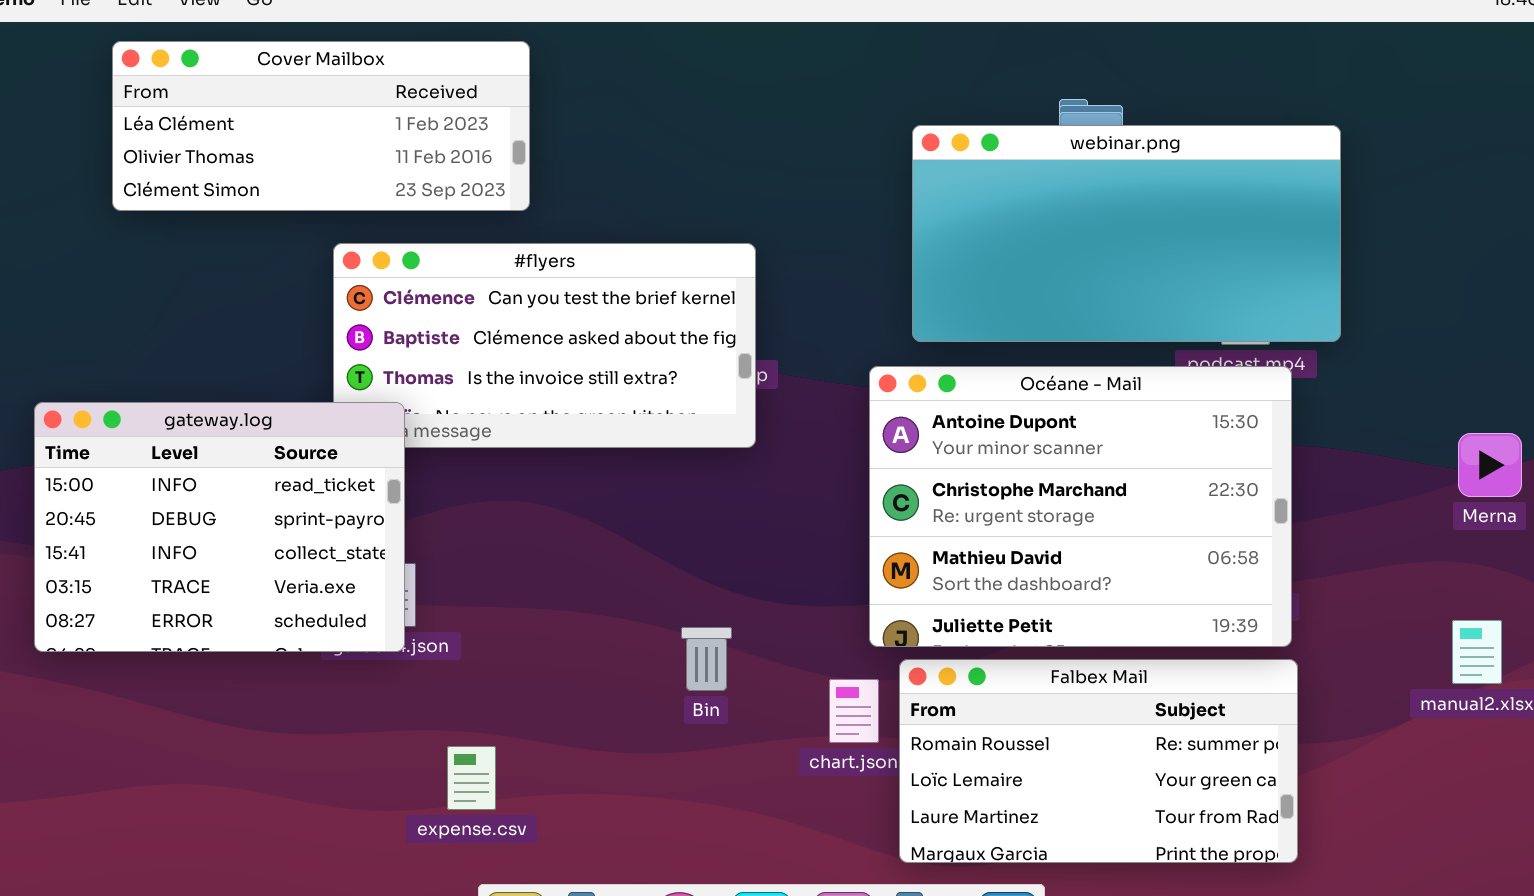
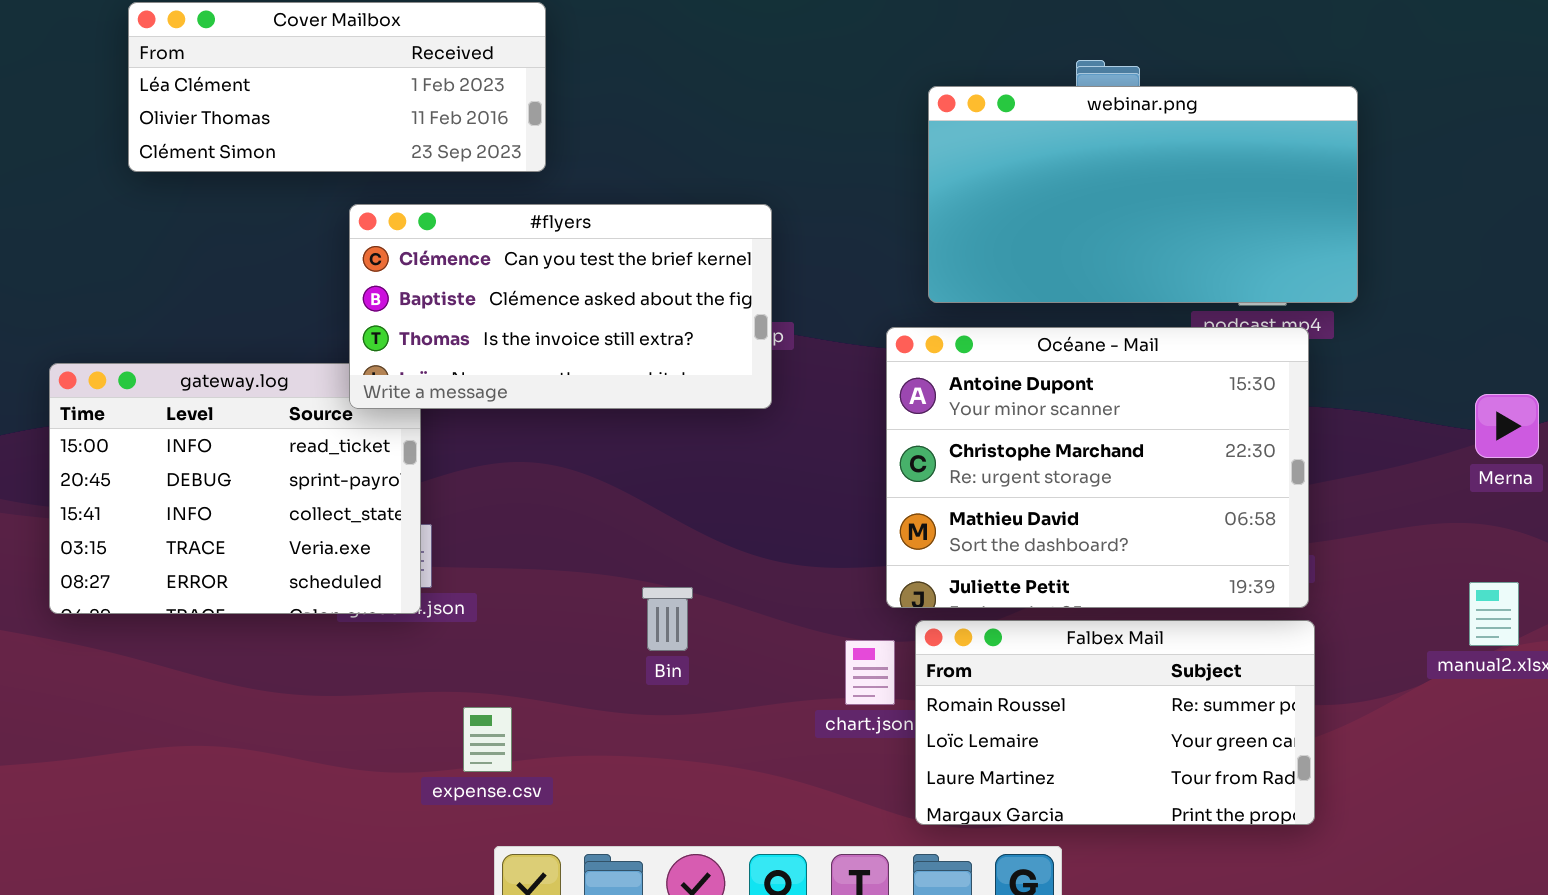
#flyers: [333,243,756,448] -> [349,204,772,409], raised
Bin: [681,627,732,691] -> [642,587,693,651], moved

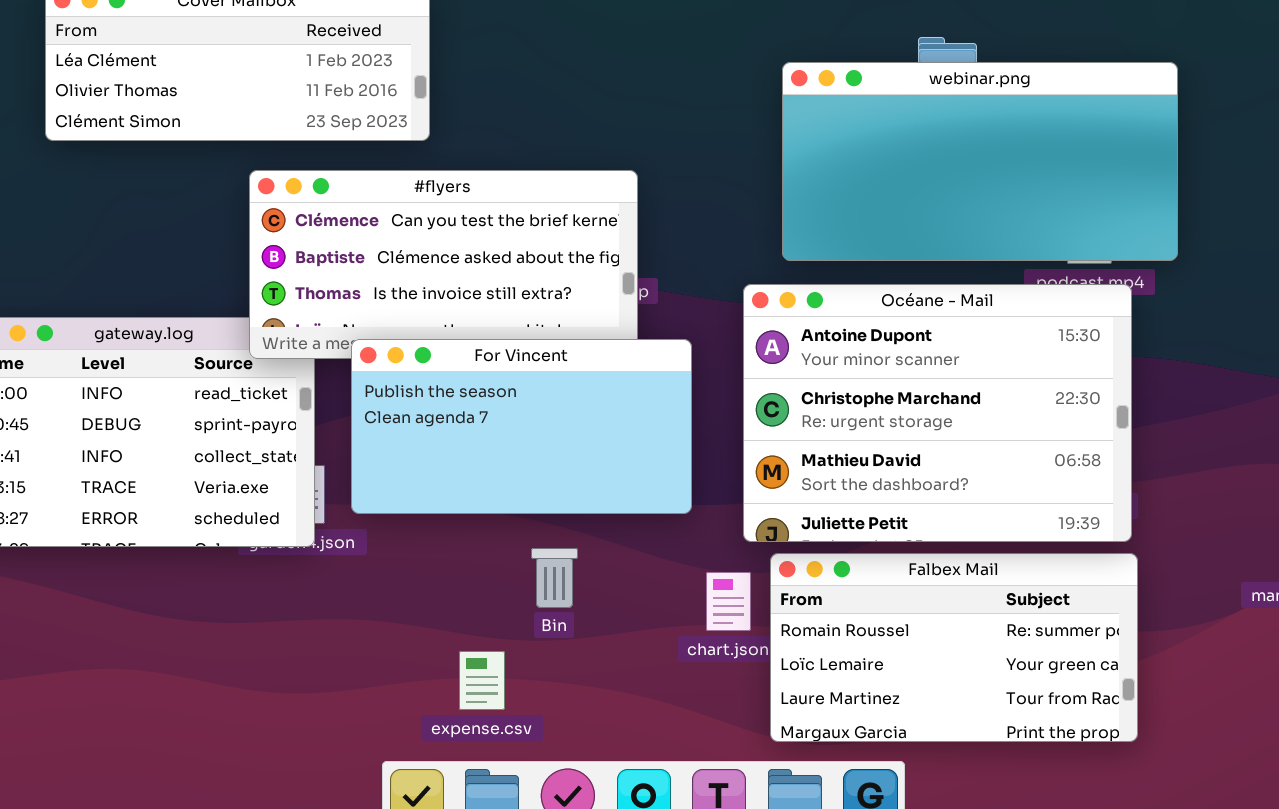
For Vincent: none -> [351,339,692,514], opened
Bin: [642,587,693,651] -> [531,548,578,608], moved
expense.csv: [463,707,512,772] -> [459,651,505,710], moved

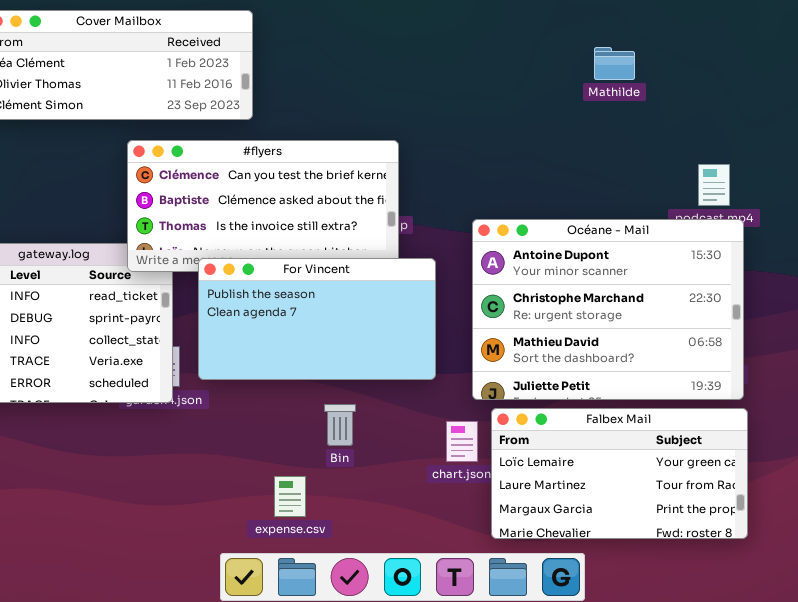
webinar.png: [782,62,1178,261] -> none, closed
Falbex Mail: [770,553,1138,742] -> [491,408,748,539], scrolled down 1 row

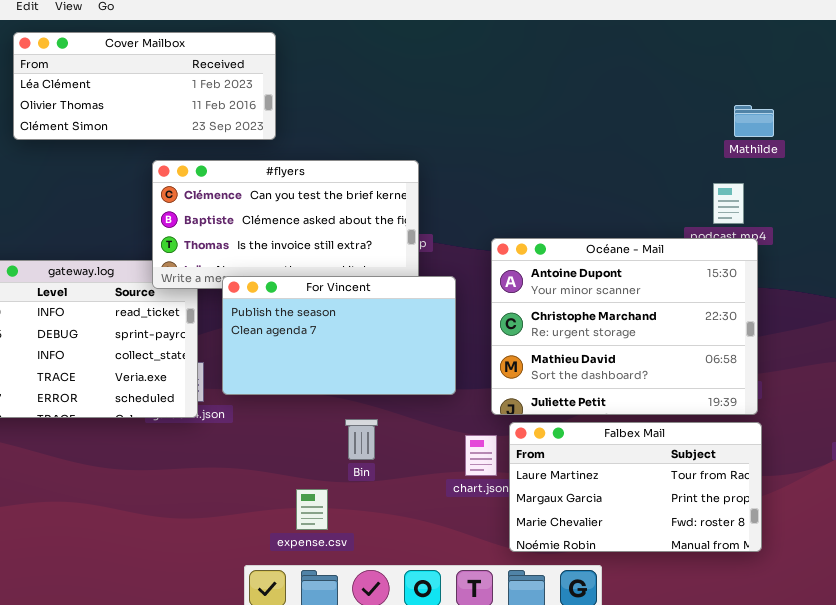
Mathilde: [594,47,635,80] -> [734,105,774,137], moved
Falbex Mail: [491,408,748,539] -> [509,422,762,552], scrolled down 1 row

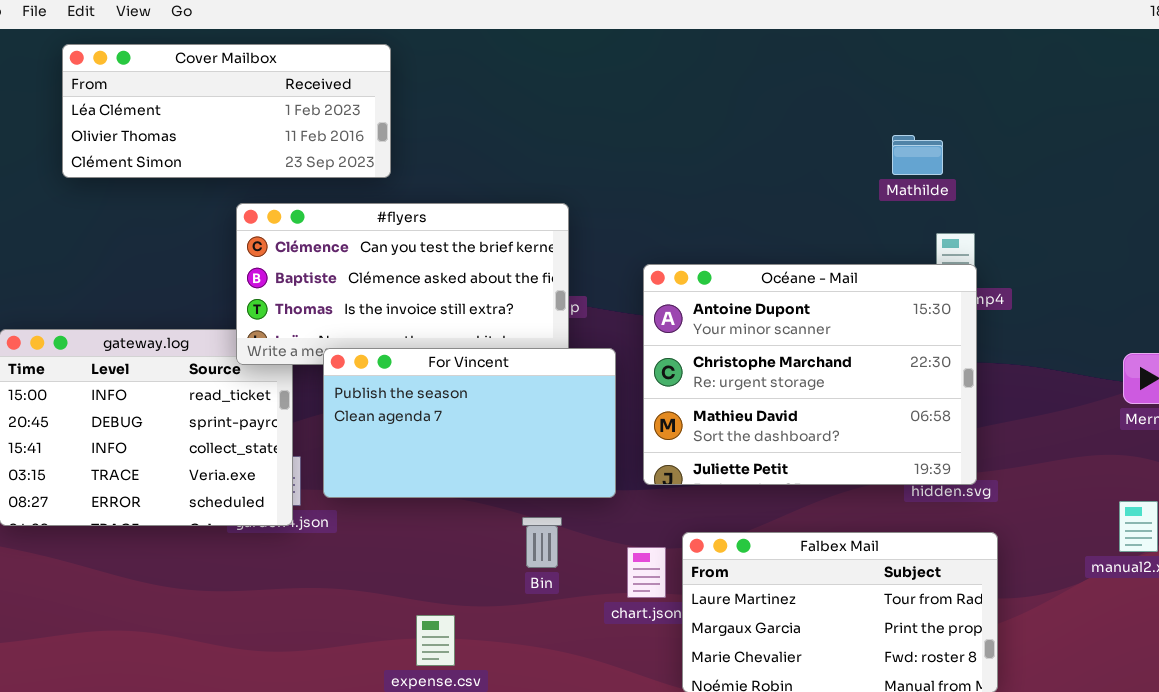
Mathilde: [734,105,774,137] -> [892,135,943,175], moved
Océane - Mail: [491,238,758,415] -> [643,264,977,485], moved
Bin: [345,419,378,460] -> [522,517,562,568], moved

